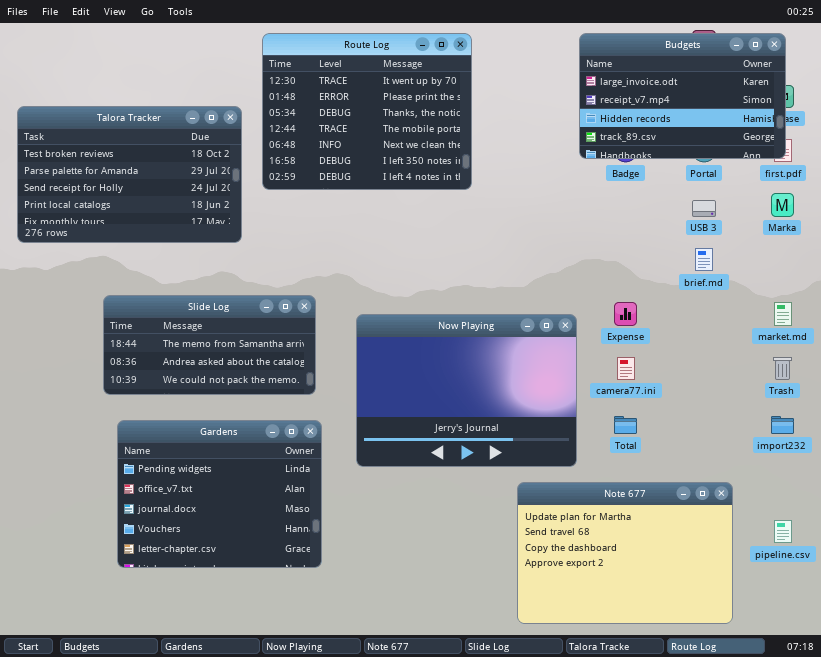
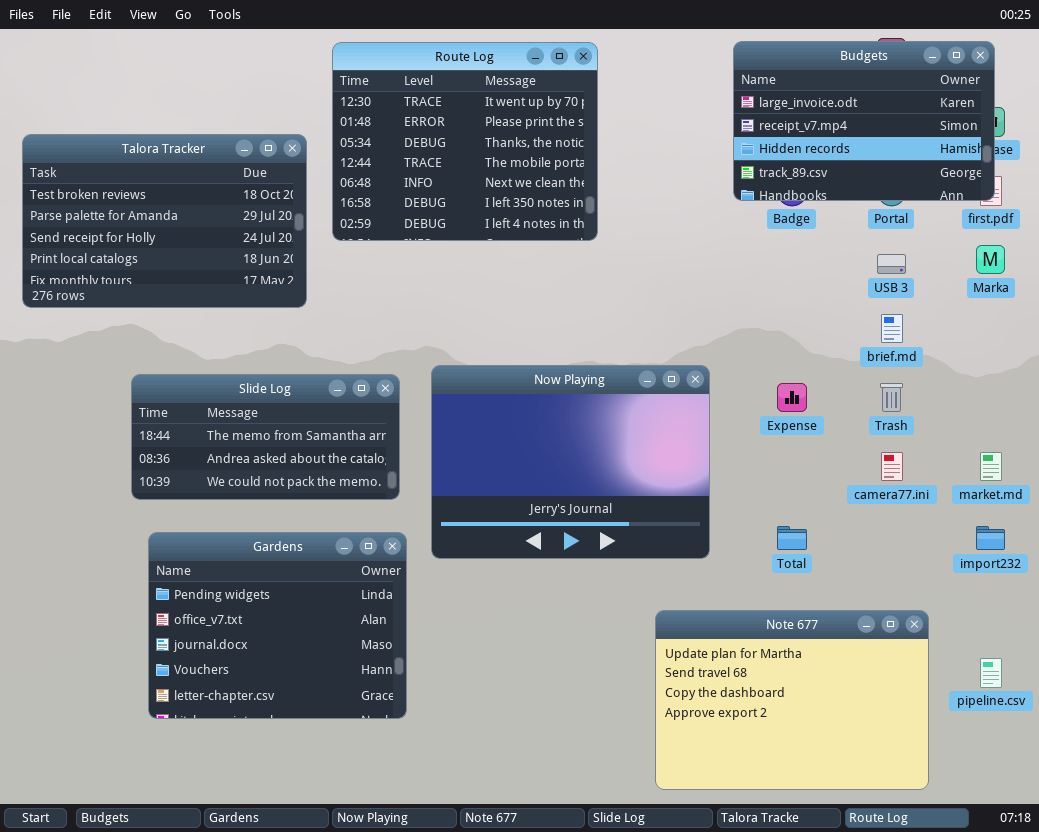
market.md: [774,302,792,326] -> [980,452,1002,481], moved
Now Playing: [356,314,577,467] -> [431,365,710,559], moved
camera77.ini: [617,357,635,380] -> [881,452,903,481], moved
Trash: [773,357,792,380] -> [880,383,903,412], moved

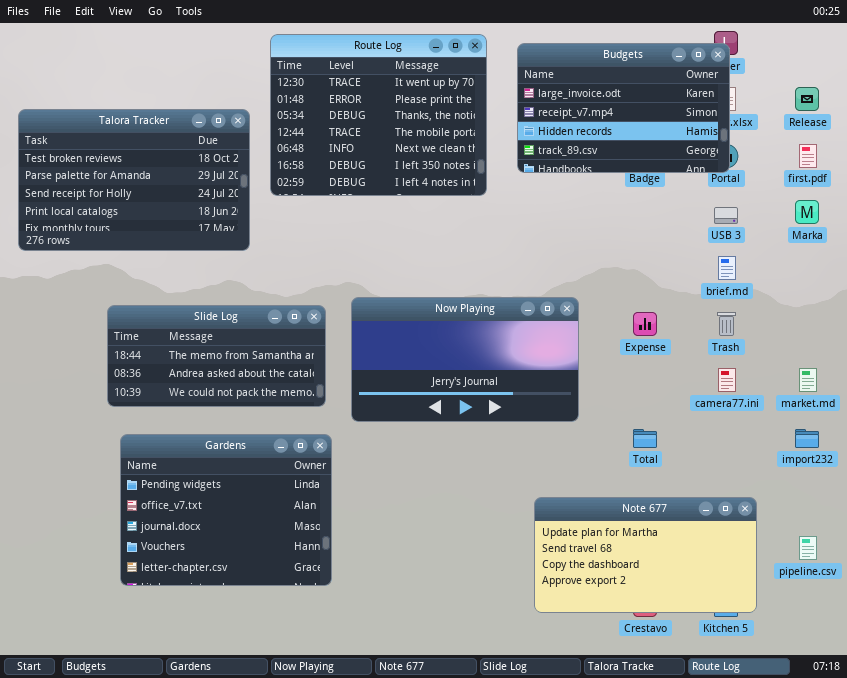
Budgets: [733,41,995,201] -> [517,43,730,173], moved
Now Playing: [431,365,710,559] -> [351,297,579,422], resized
Note 677: [655,610,929,790] -> [534,497,757,613], resized

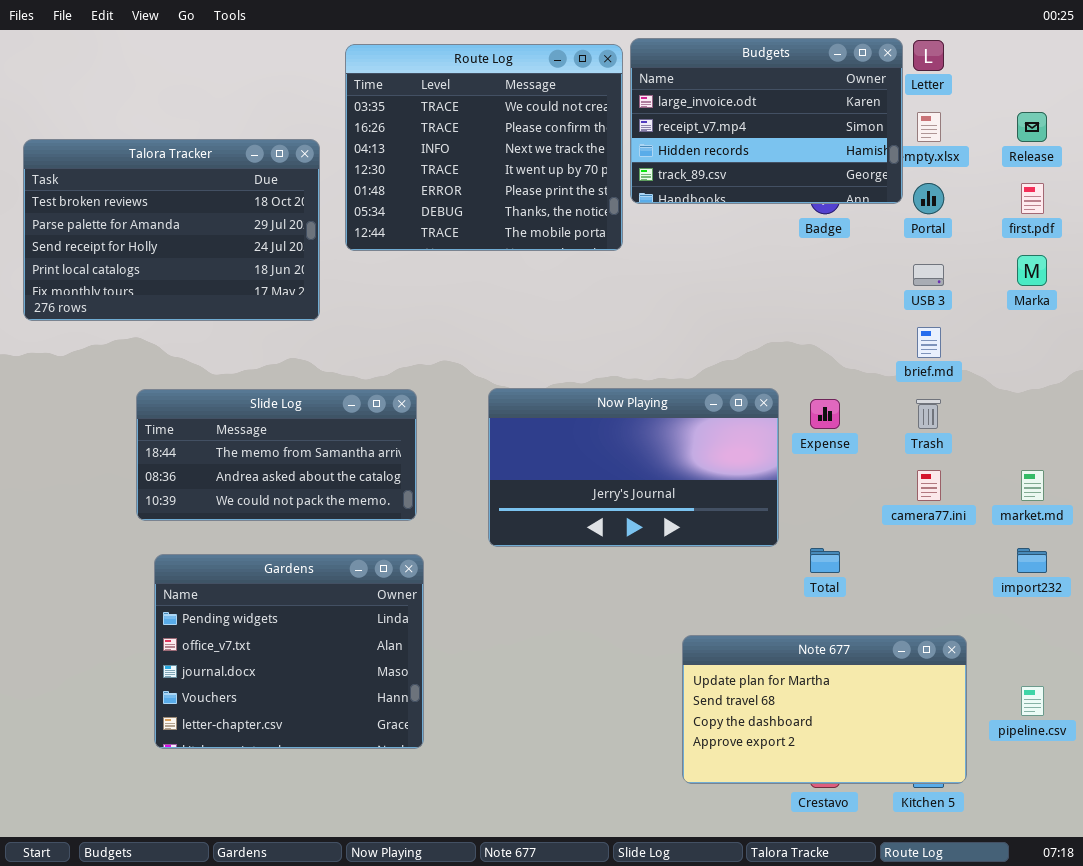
Route Log: [270,34,487,196] -> [345,44,623,251], scrolled up 3 rows
Budgets: [517,43,730,173] -> [630,38,903,204], moved
Now Playing: [351,297,579,422] -> [488,388,779,547], moved

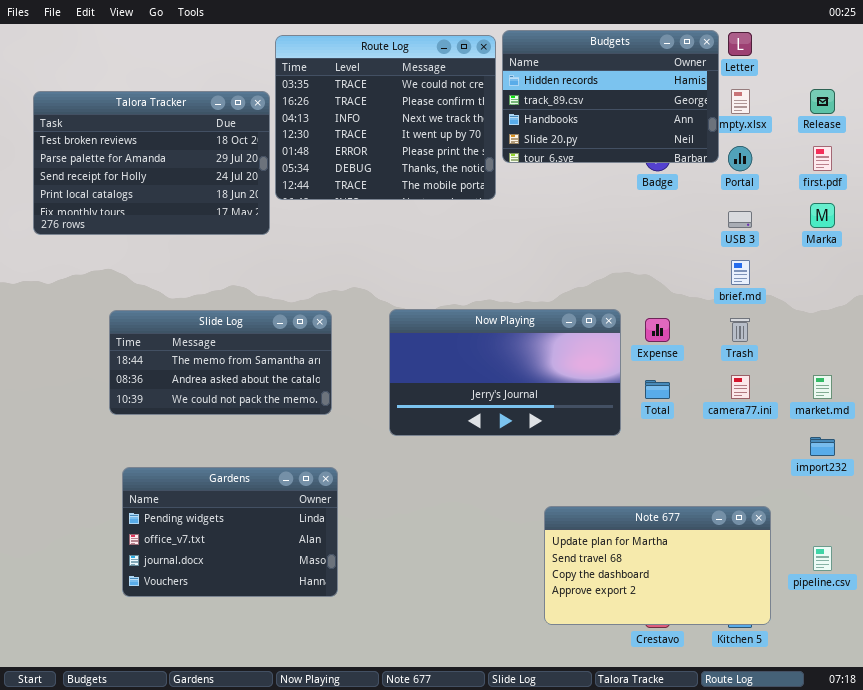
Budgets: [630,38,903,204] -> [502,30,719,163], scrolled down 2 rows
Talora Tracker: [23,139,320,321] -> [33,91,270,235], moved
Total: [810,548,840,573] -> [645,380,670,399], moved
Gardens: [154,554,424,749] -> [122,467,338,597], resized

